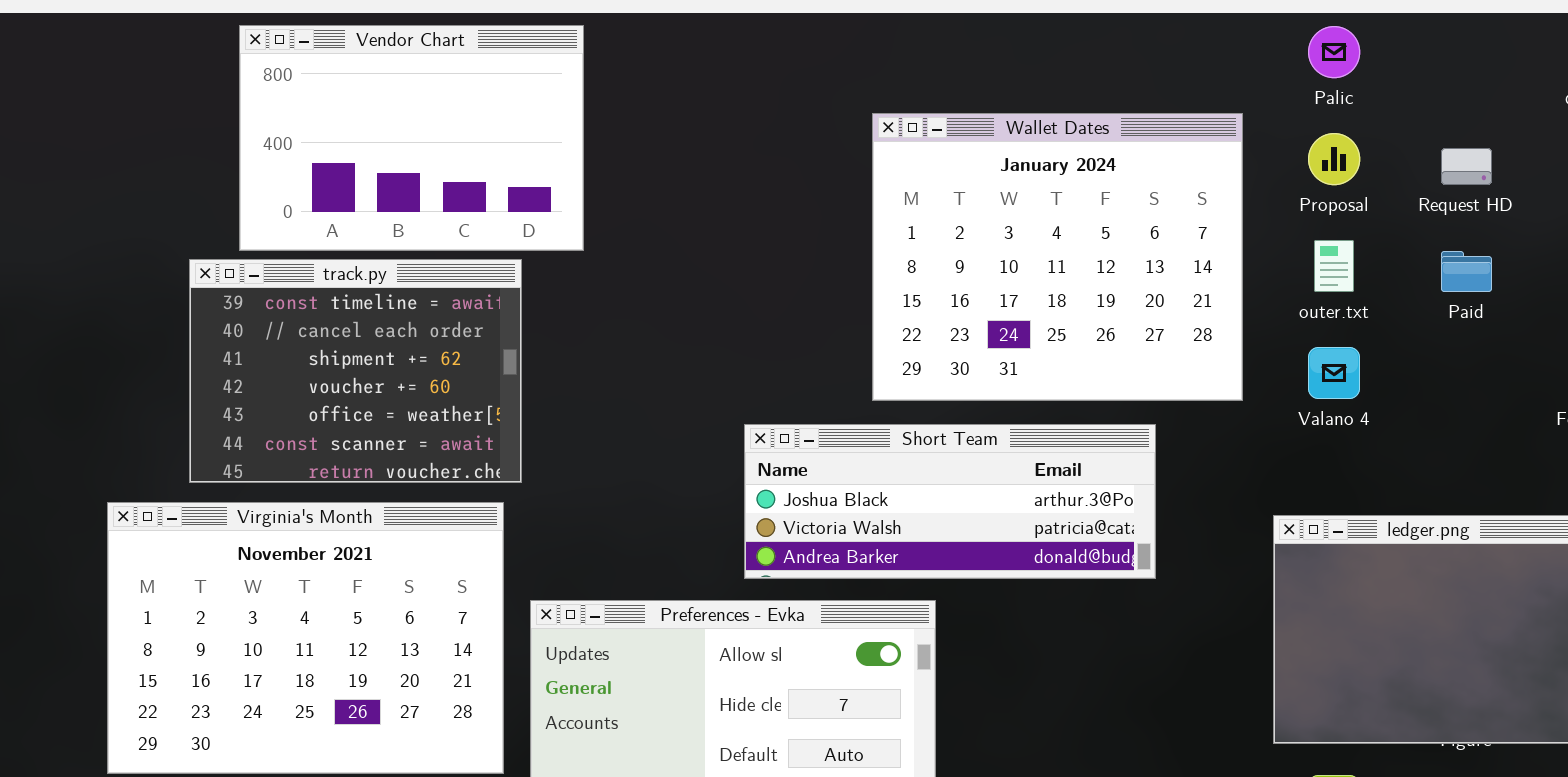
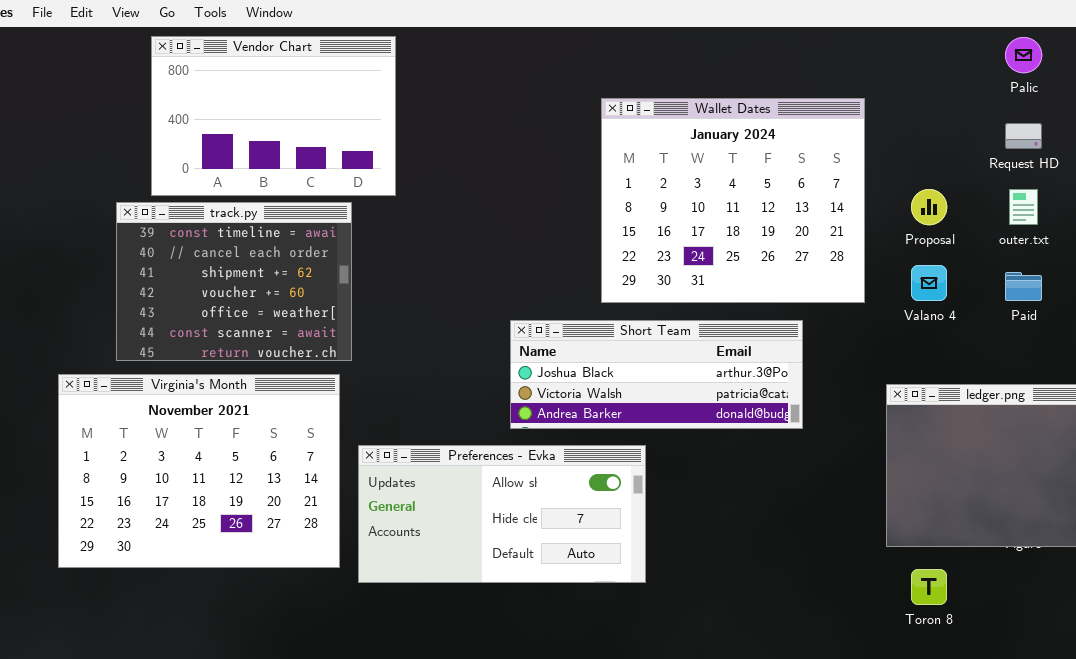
Palic: [1308,26,1360,78] -> [1005,37,1042,73], moved
Proposal: [1308,133,1360,185] -> [911,189,947,225], moved
outer.txt: [1314,240,1354,292] -> [1009,189,1038,225], moved
Paid: [1441,251,1492,292] -> [1005,272,1042,301], moved

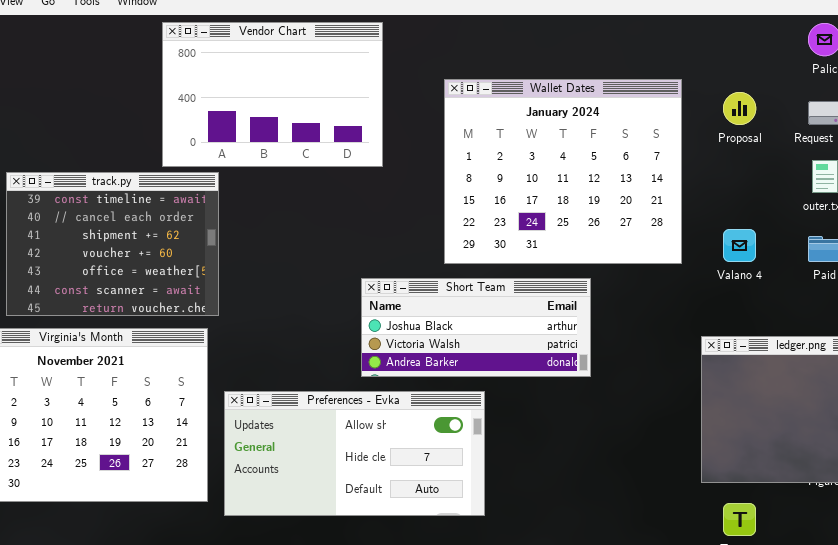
Vendor Chart: [151,36,396,196] -> [162,22,383,167], moved
Proposal: [911,189,947,225] -> [723,92,756,125], moved
Short Team: [510,320,803,429] -> [361,278,591,377], resized

